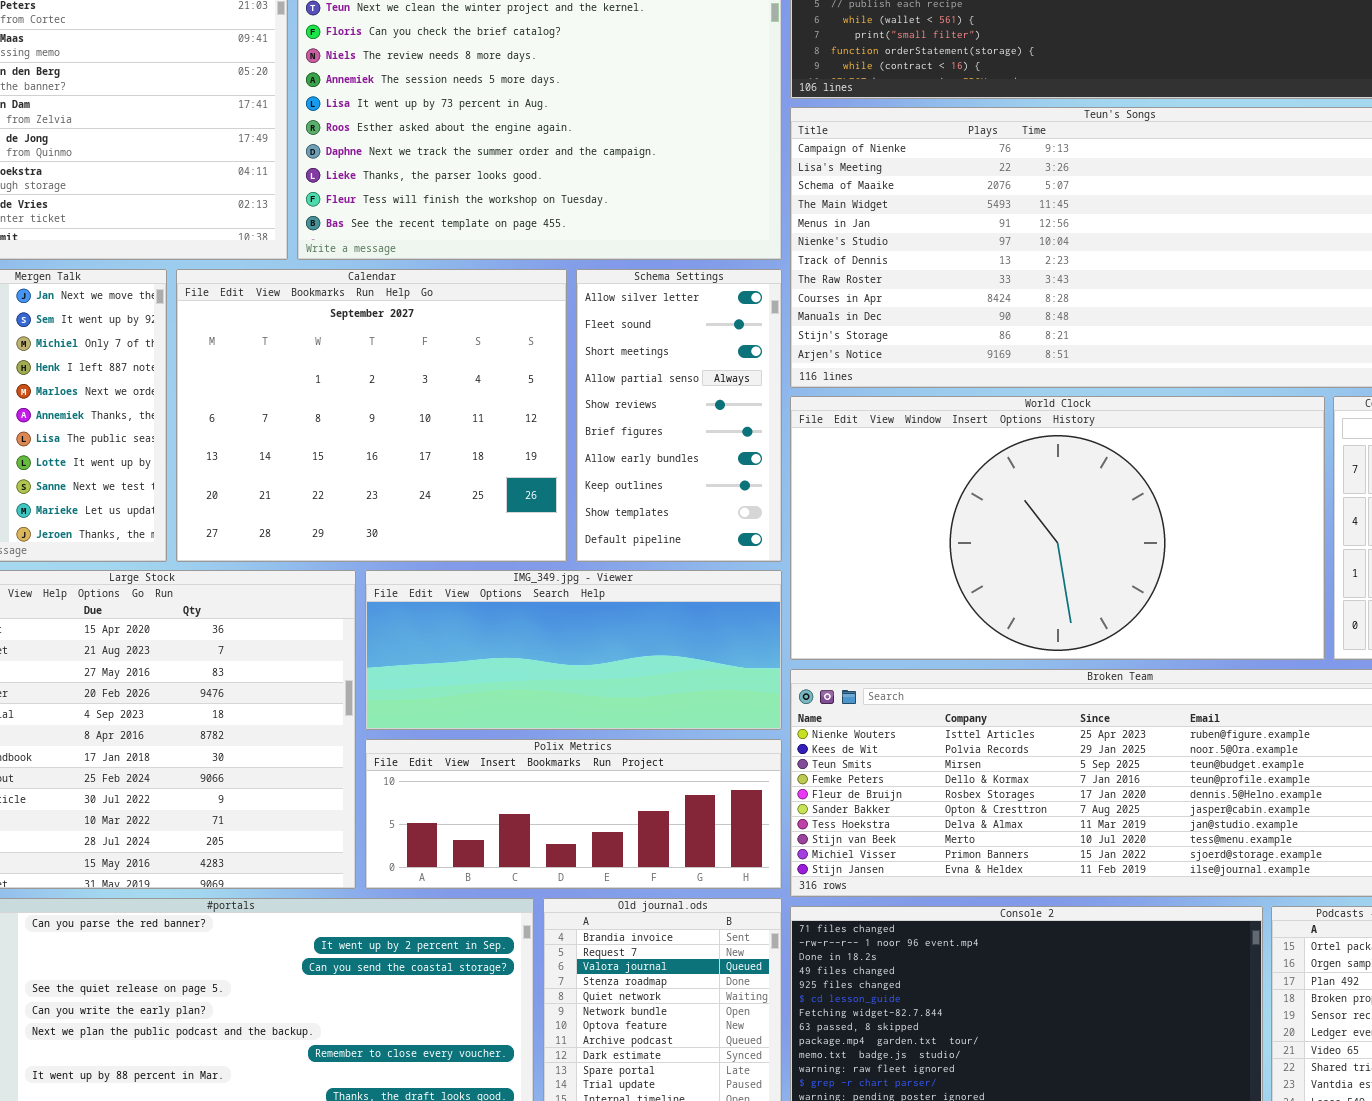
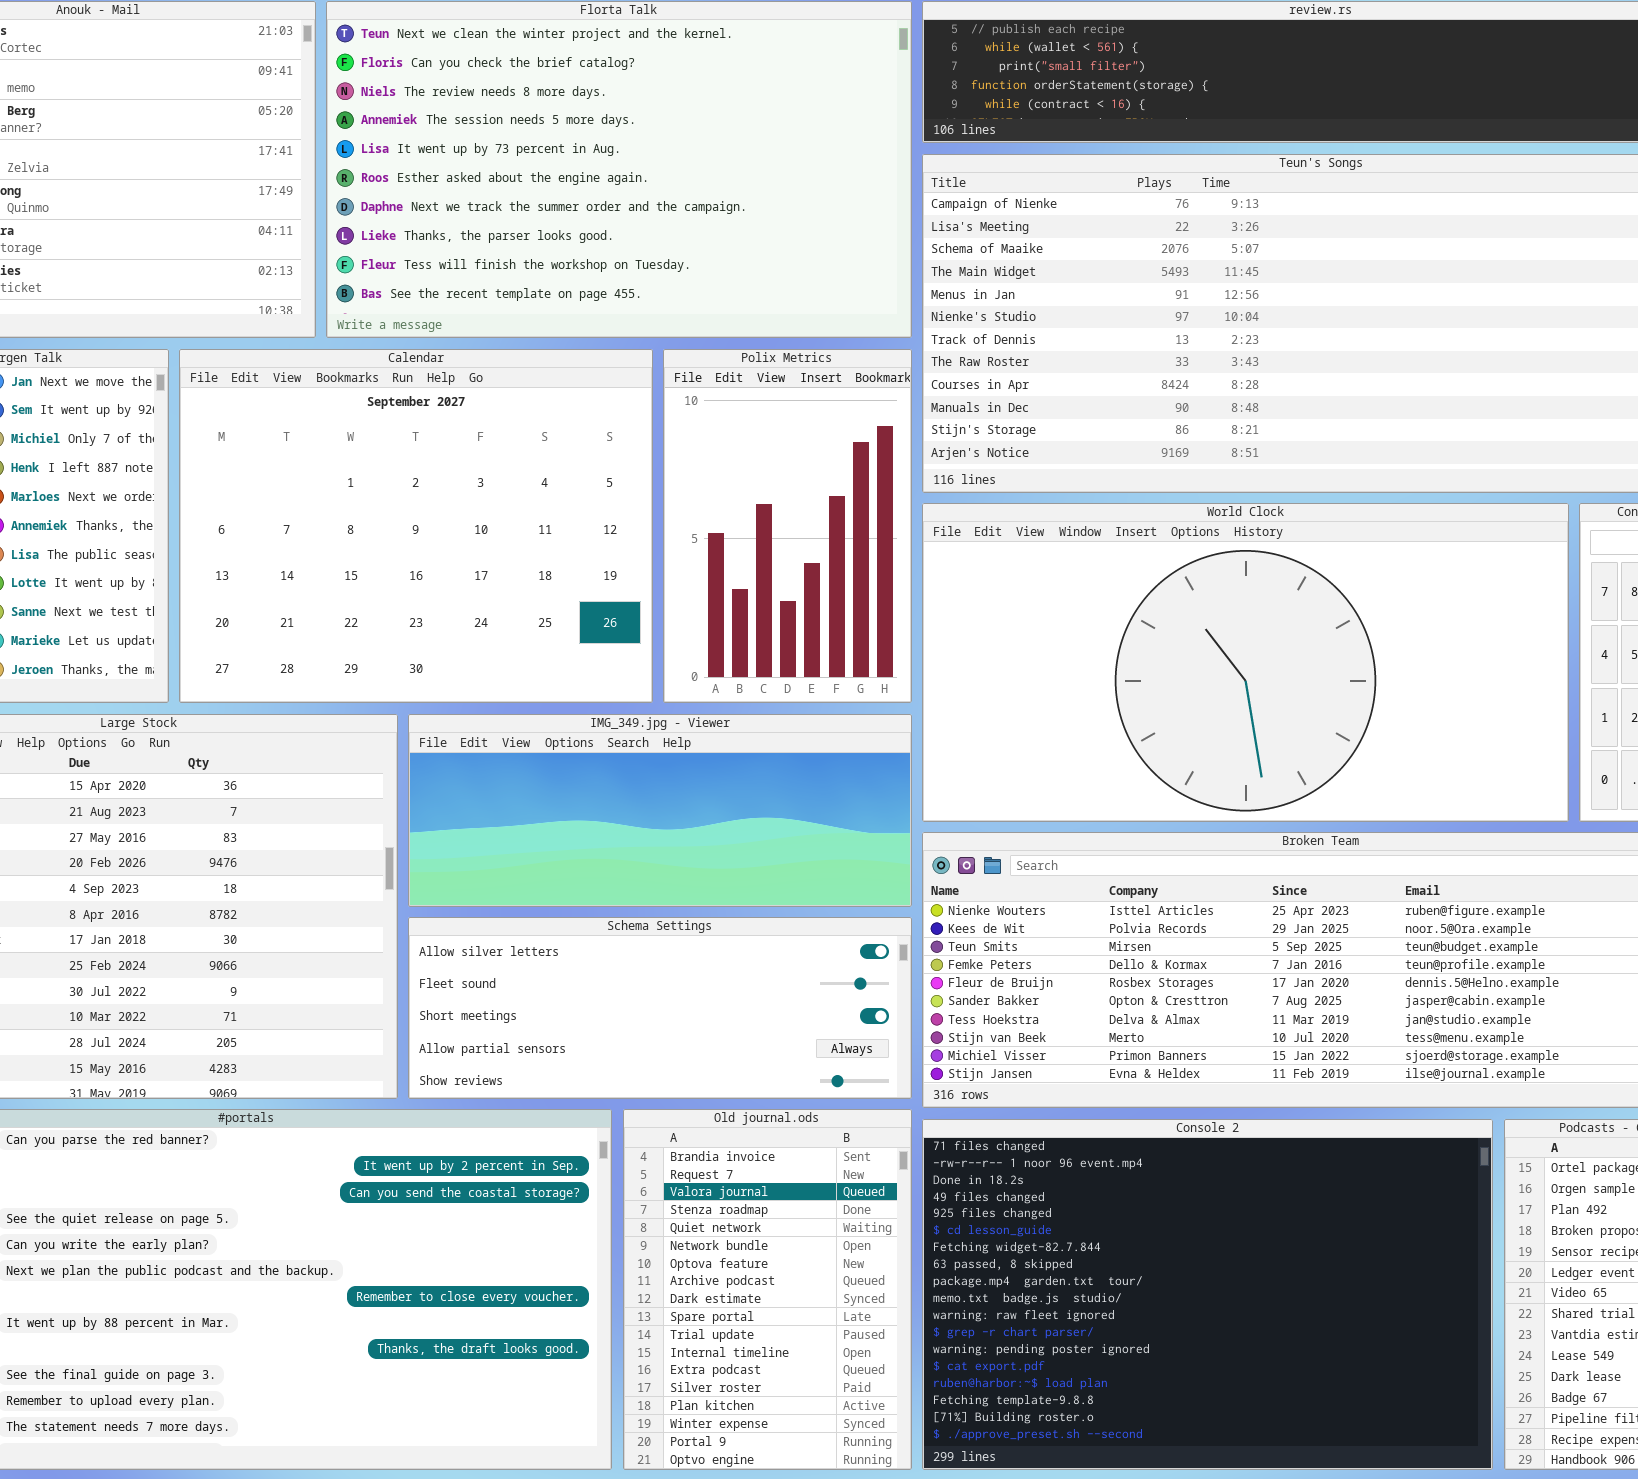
Schema Settings: [576,269,782,562] -> [408,917,912,1099], moved, resized
Polix Metrics: [365,739,782,889] -> [663,349,912,703], moved, resized

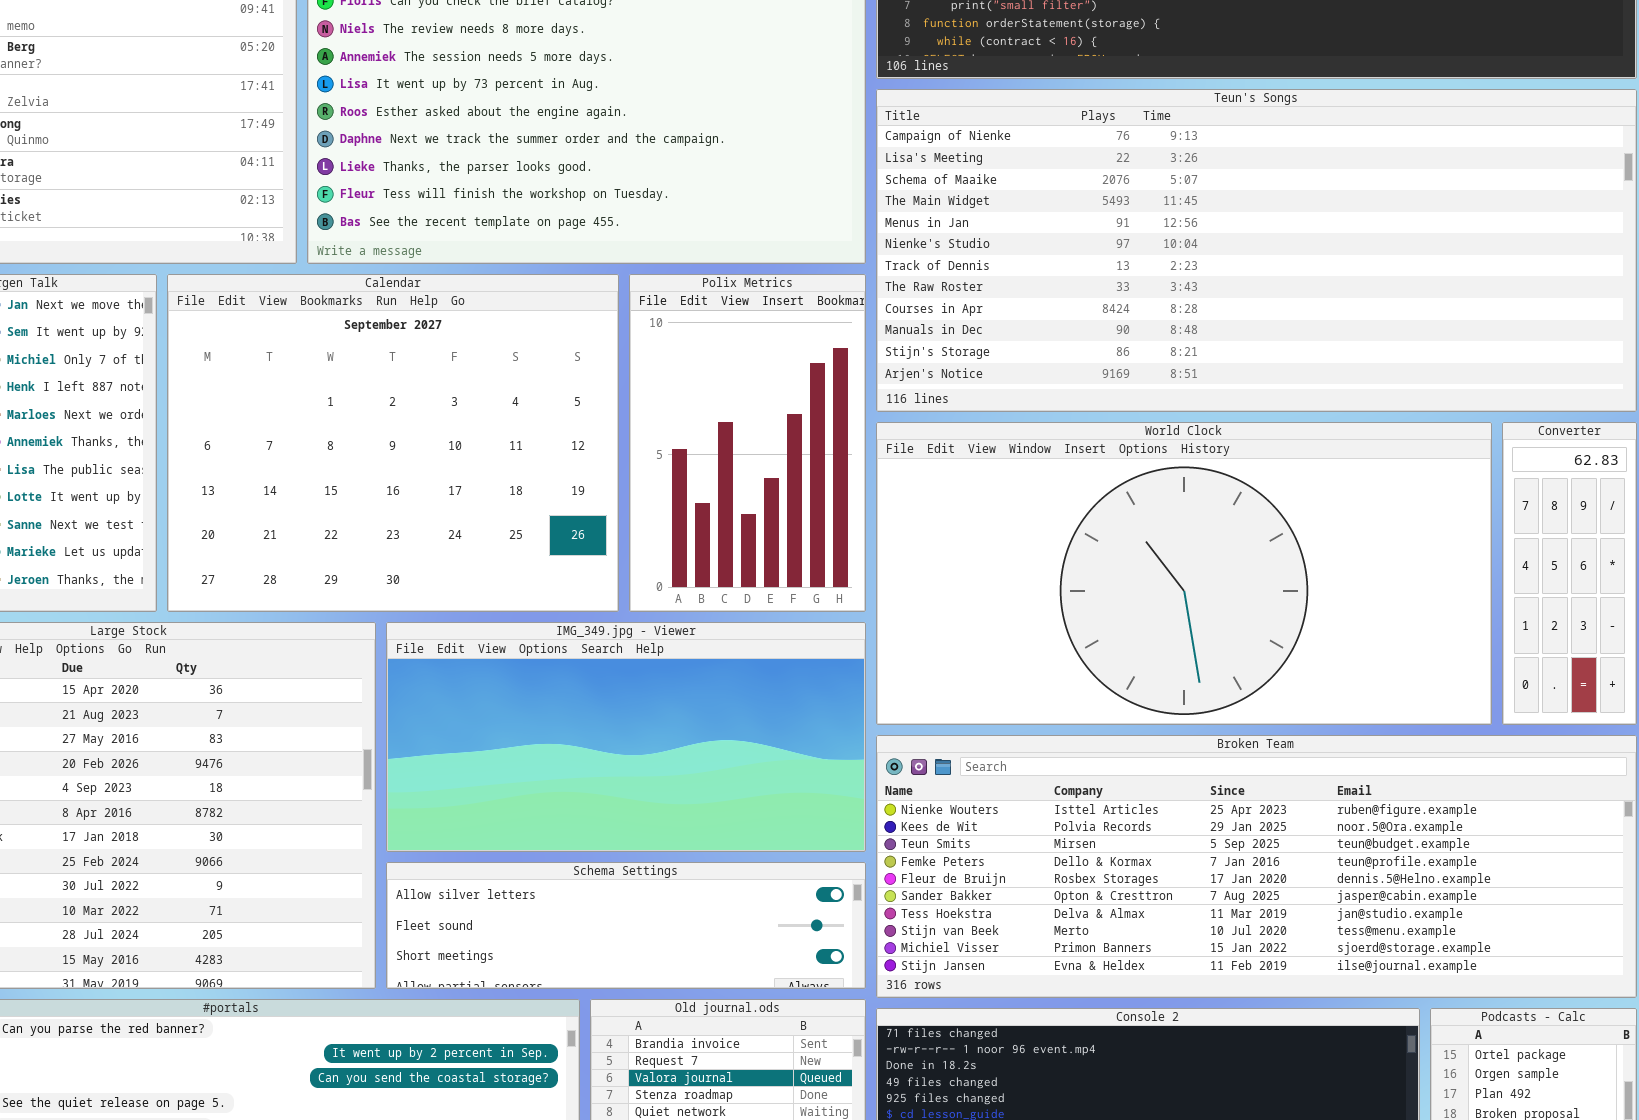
IMG_349.jpg - Viewer: [408,714,912,907] -> [386,622,866,852], resized
Schema Settings: [408,917,912,1099] -> [386,862,866,989], resized

